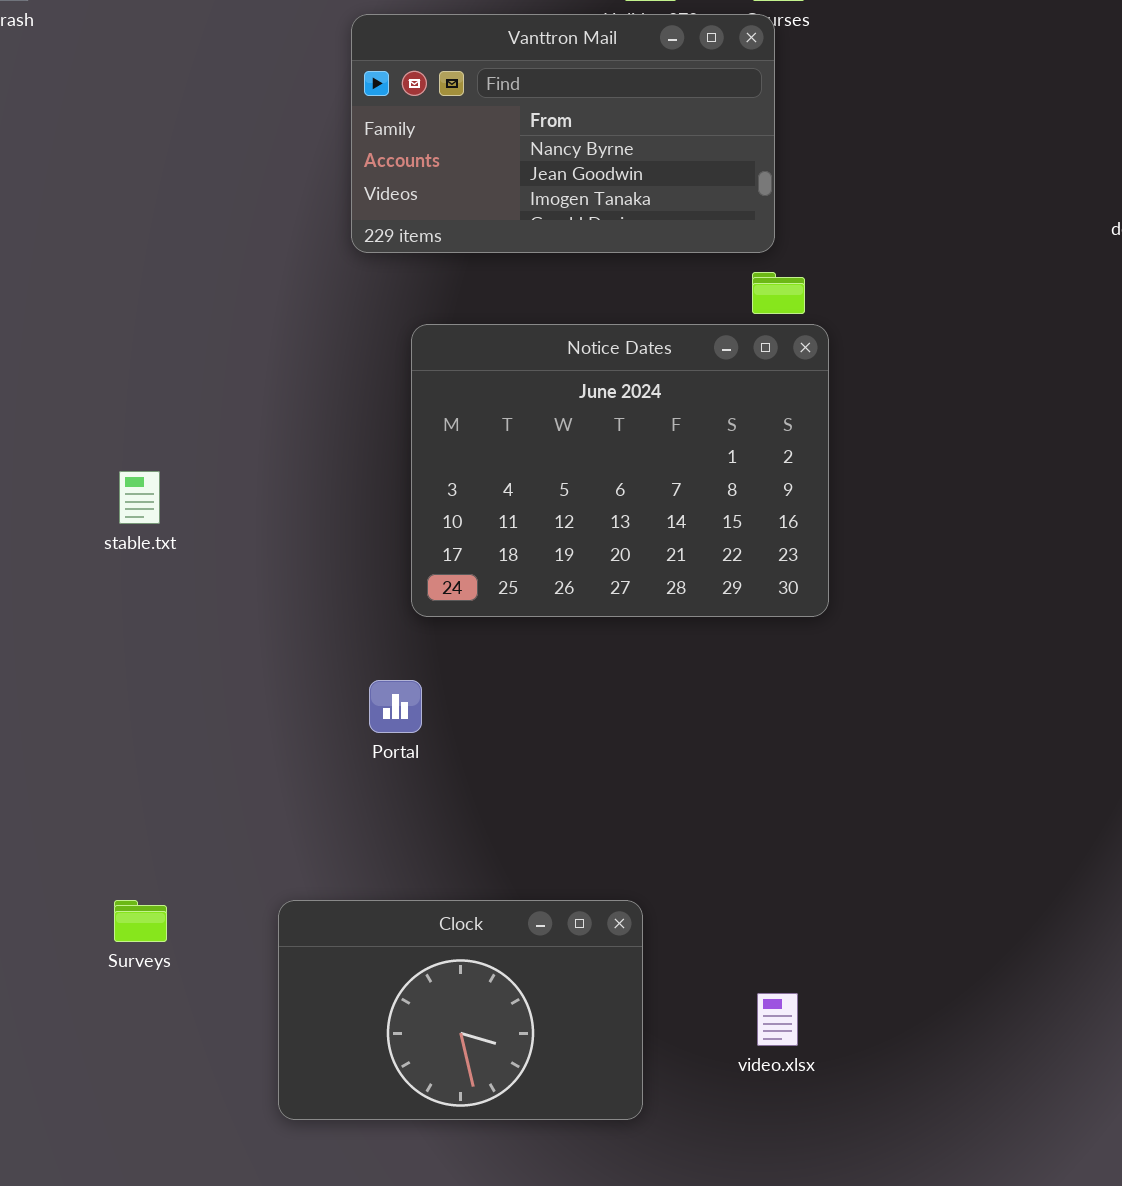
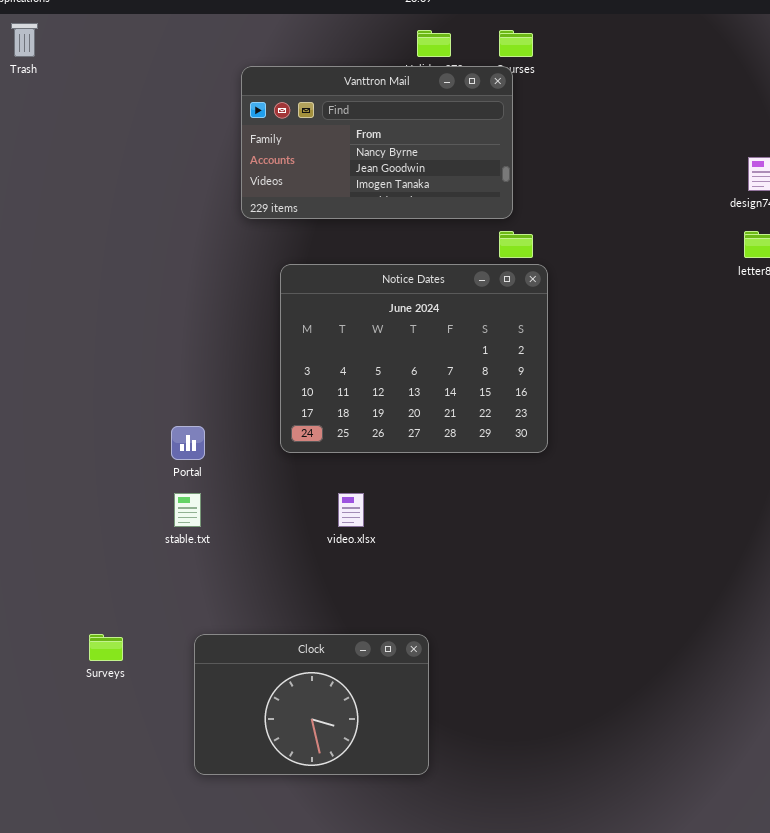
stable.txt: [119,471,160,524] -> [174,493,201,527], moved
Portal: [369,680,422,733] -> [171,426,205,460], moved
video.xlsx: [757,993,798,1046] -> [338,493,364,527], moved

